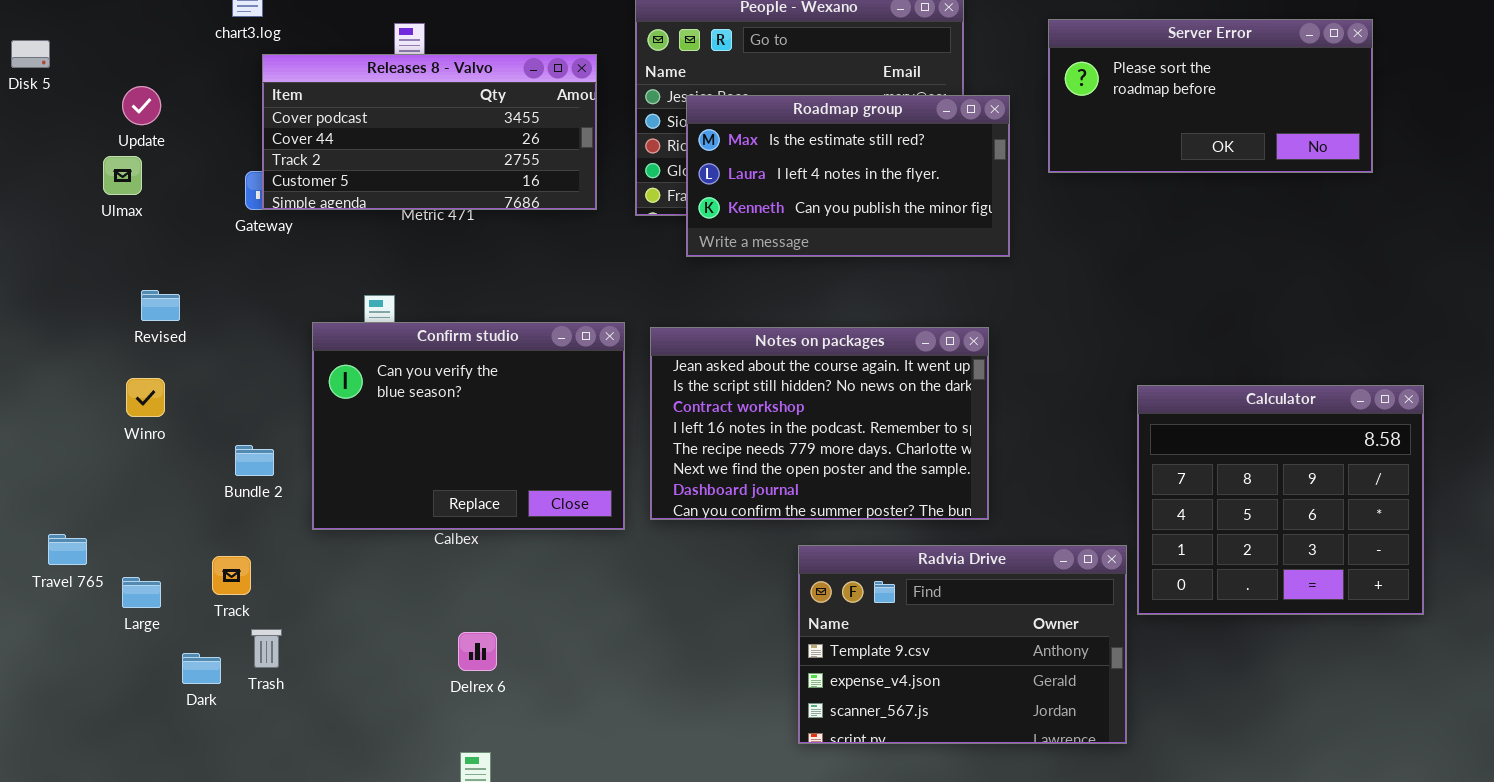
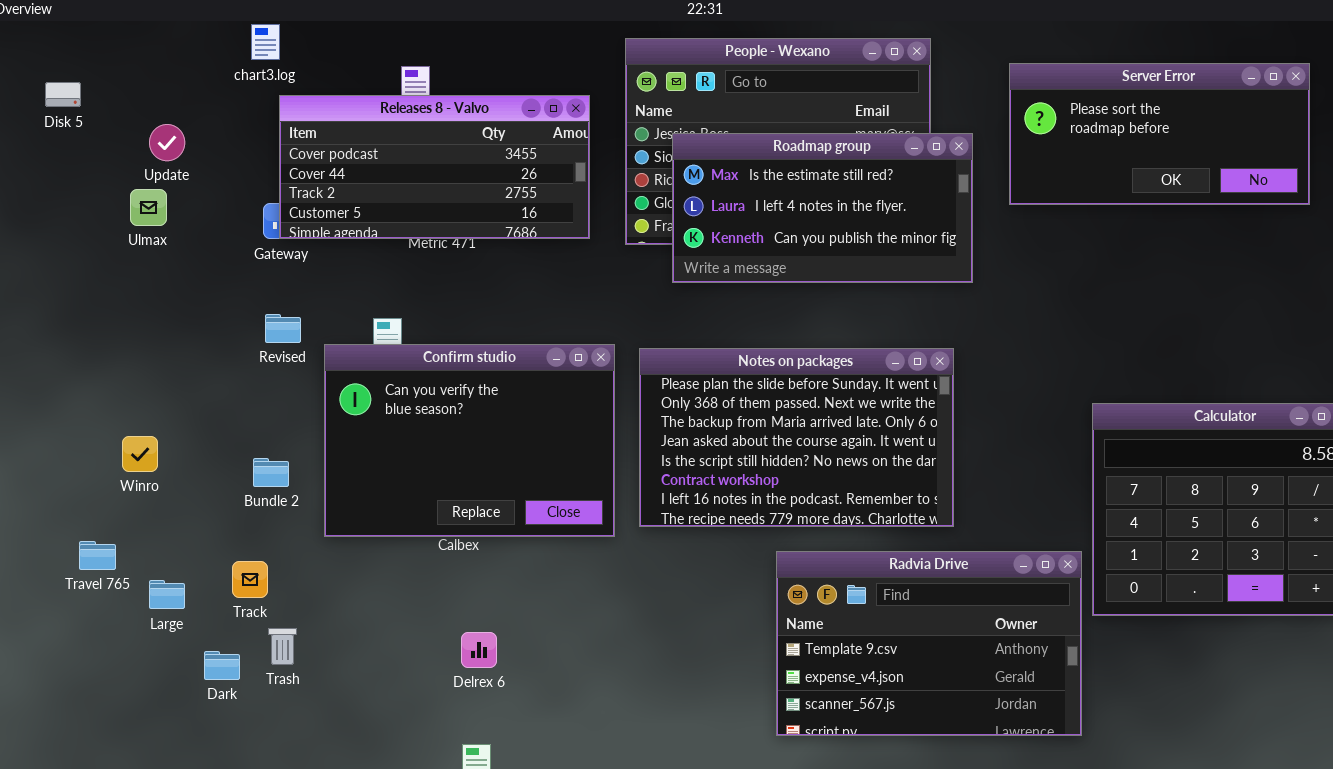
Revised: [141,290,180,321] -> [265,314,301,343], moved
Notes on packages: [650,327,989,520] -> [639,348,954,527], scrolled up 3 rows
Winro: [126,378,165,417] -> [122,436,158,472], moved

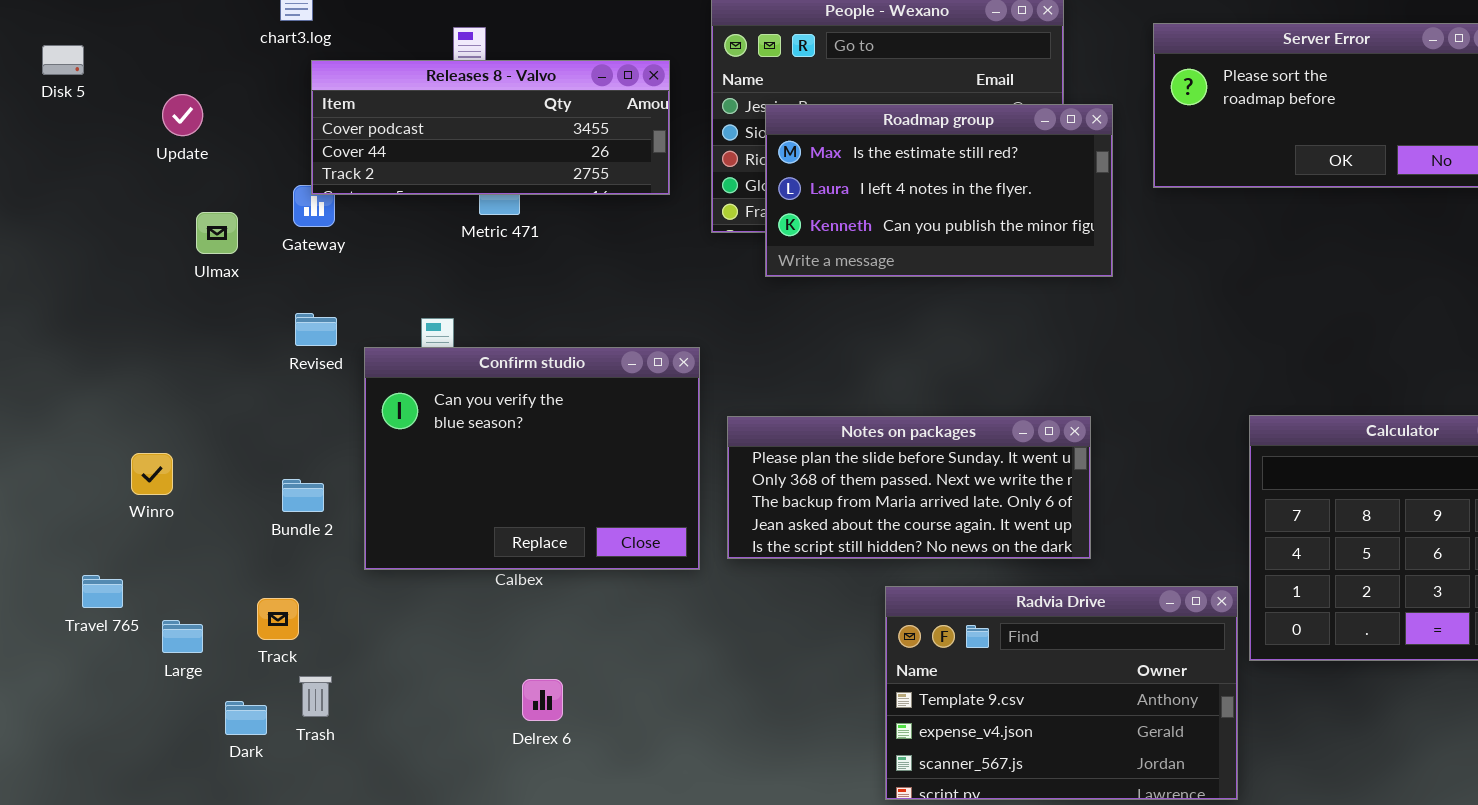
Releases 8 - Valvo: [279,95,590,239] -> [311,60,670,195], resized
Ulmax: [130,189,167,226] -> [196,212,238,254], moved
Notes on packages: [639,348,954,527] -> [727,416,1091,559], resized

